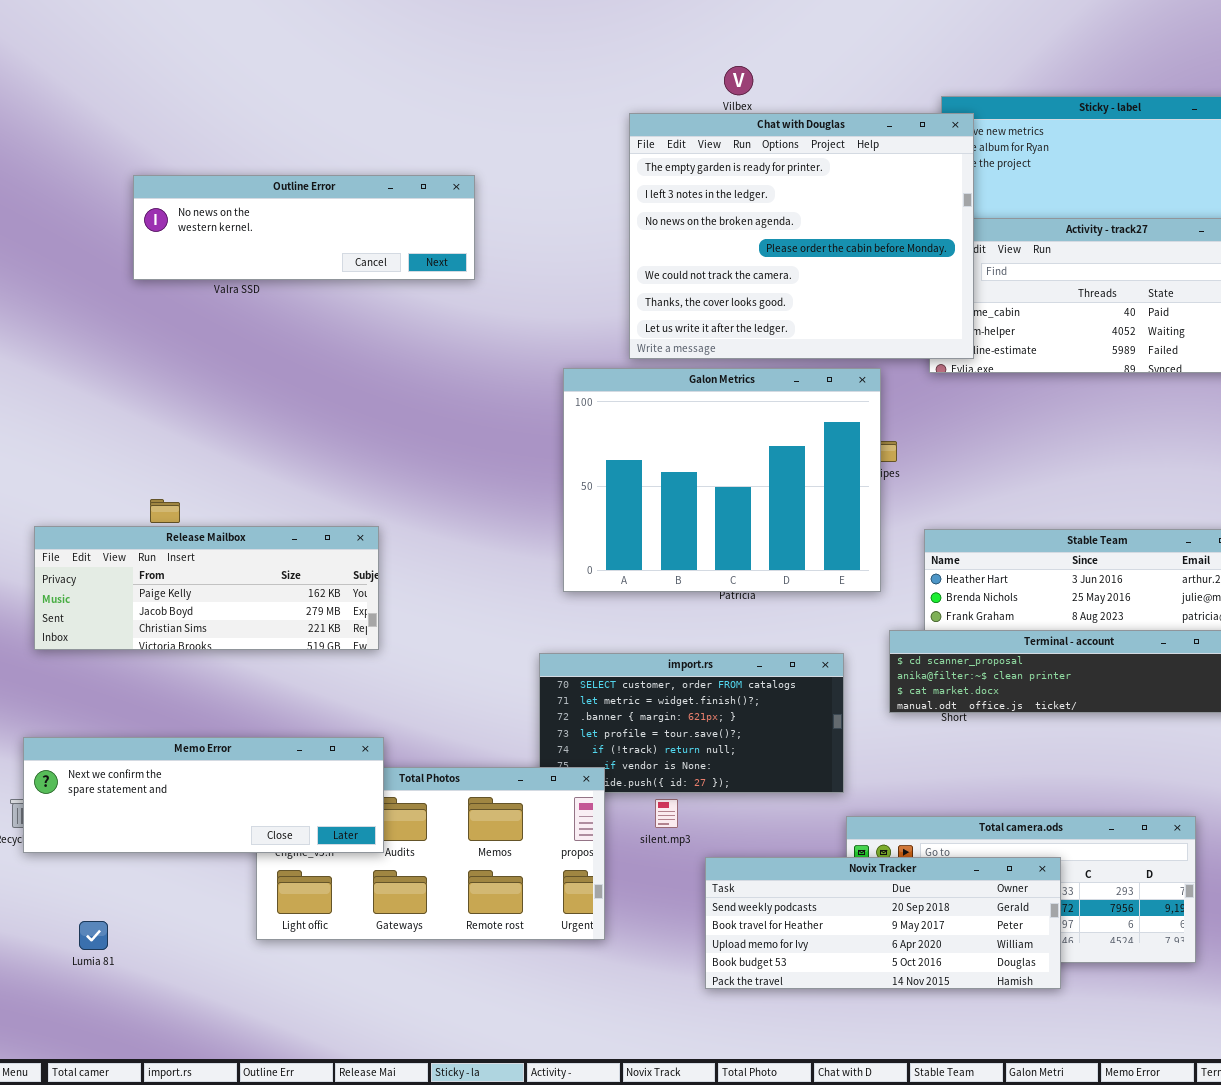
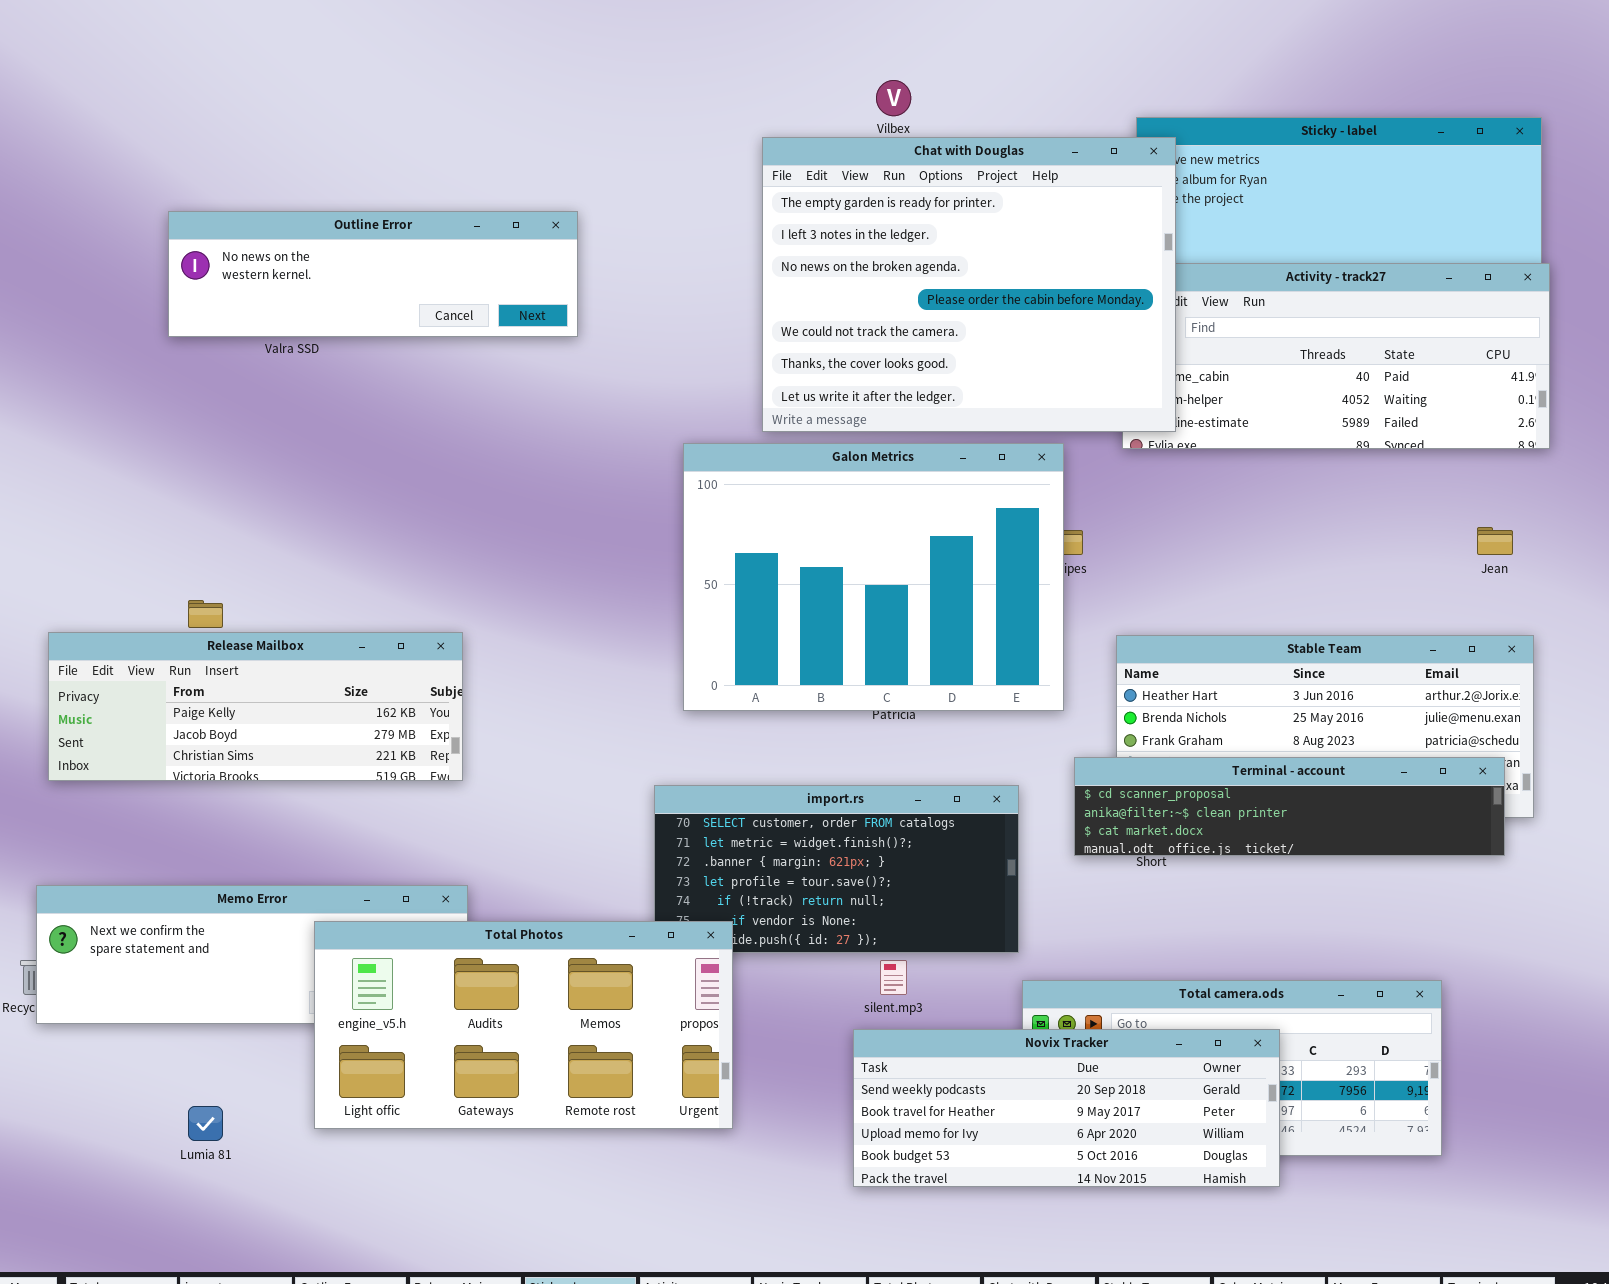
Total Photos: [256,767,605,940] -> [314,921,733,1129], raised
silent.mp3: [655,799,678,828] -> [880,960,907,995], moved
Lumia 81: [79,921,108,950] -> [188,1106,223,1141], moved

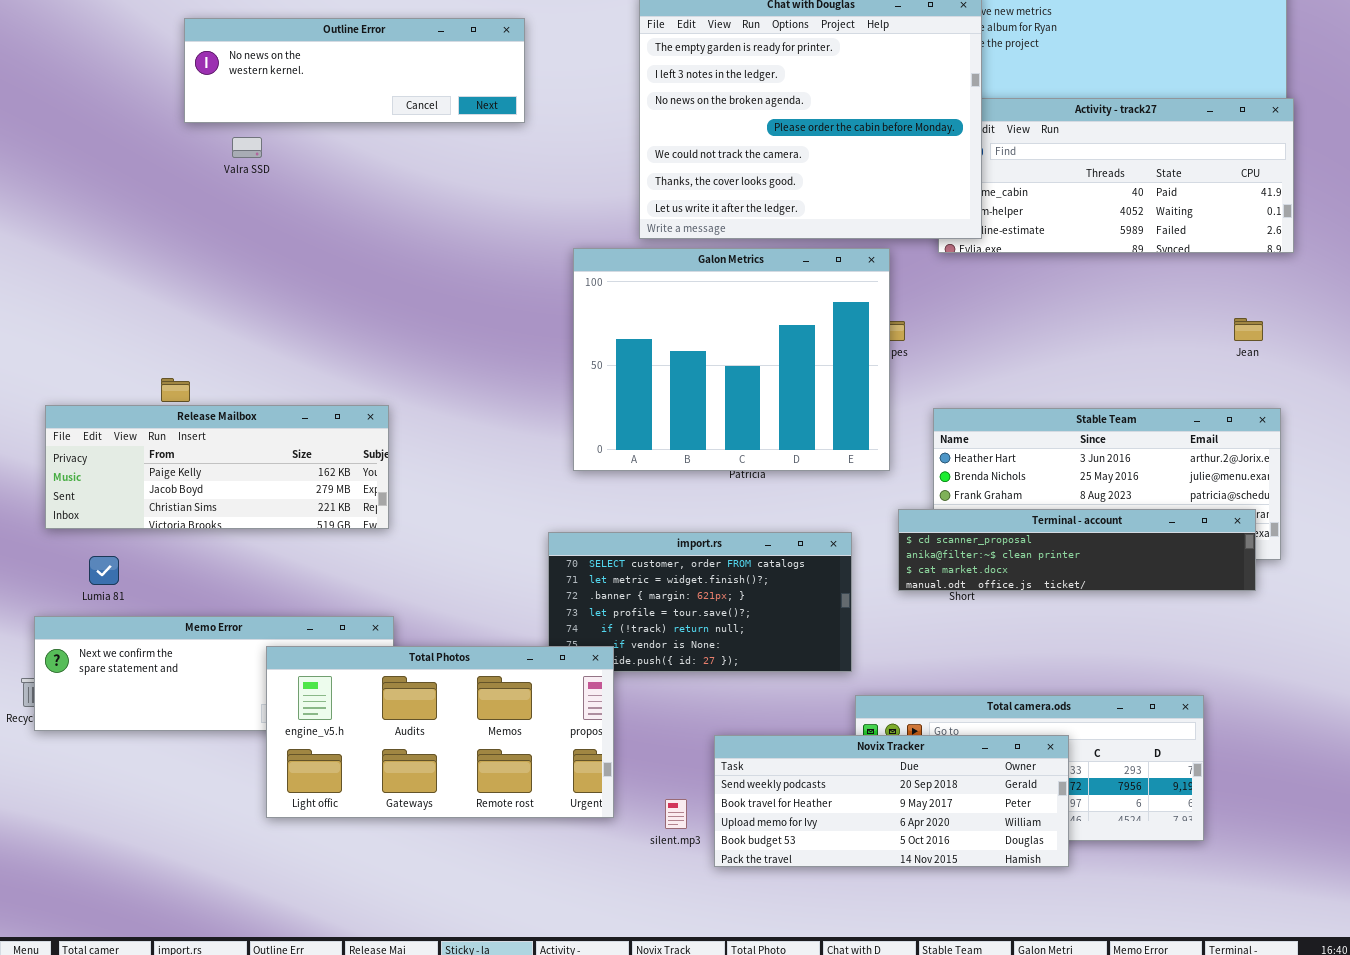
Outline Error: [168,211,578,337] -> [184,18,525,123], moved
silent.mp3: [880,960,907,995] -> [665,799,687,829], moved
Lumia 81: [188,1106,223,1141] -> [89,556,119,585], moved

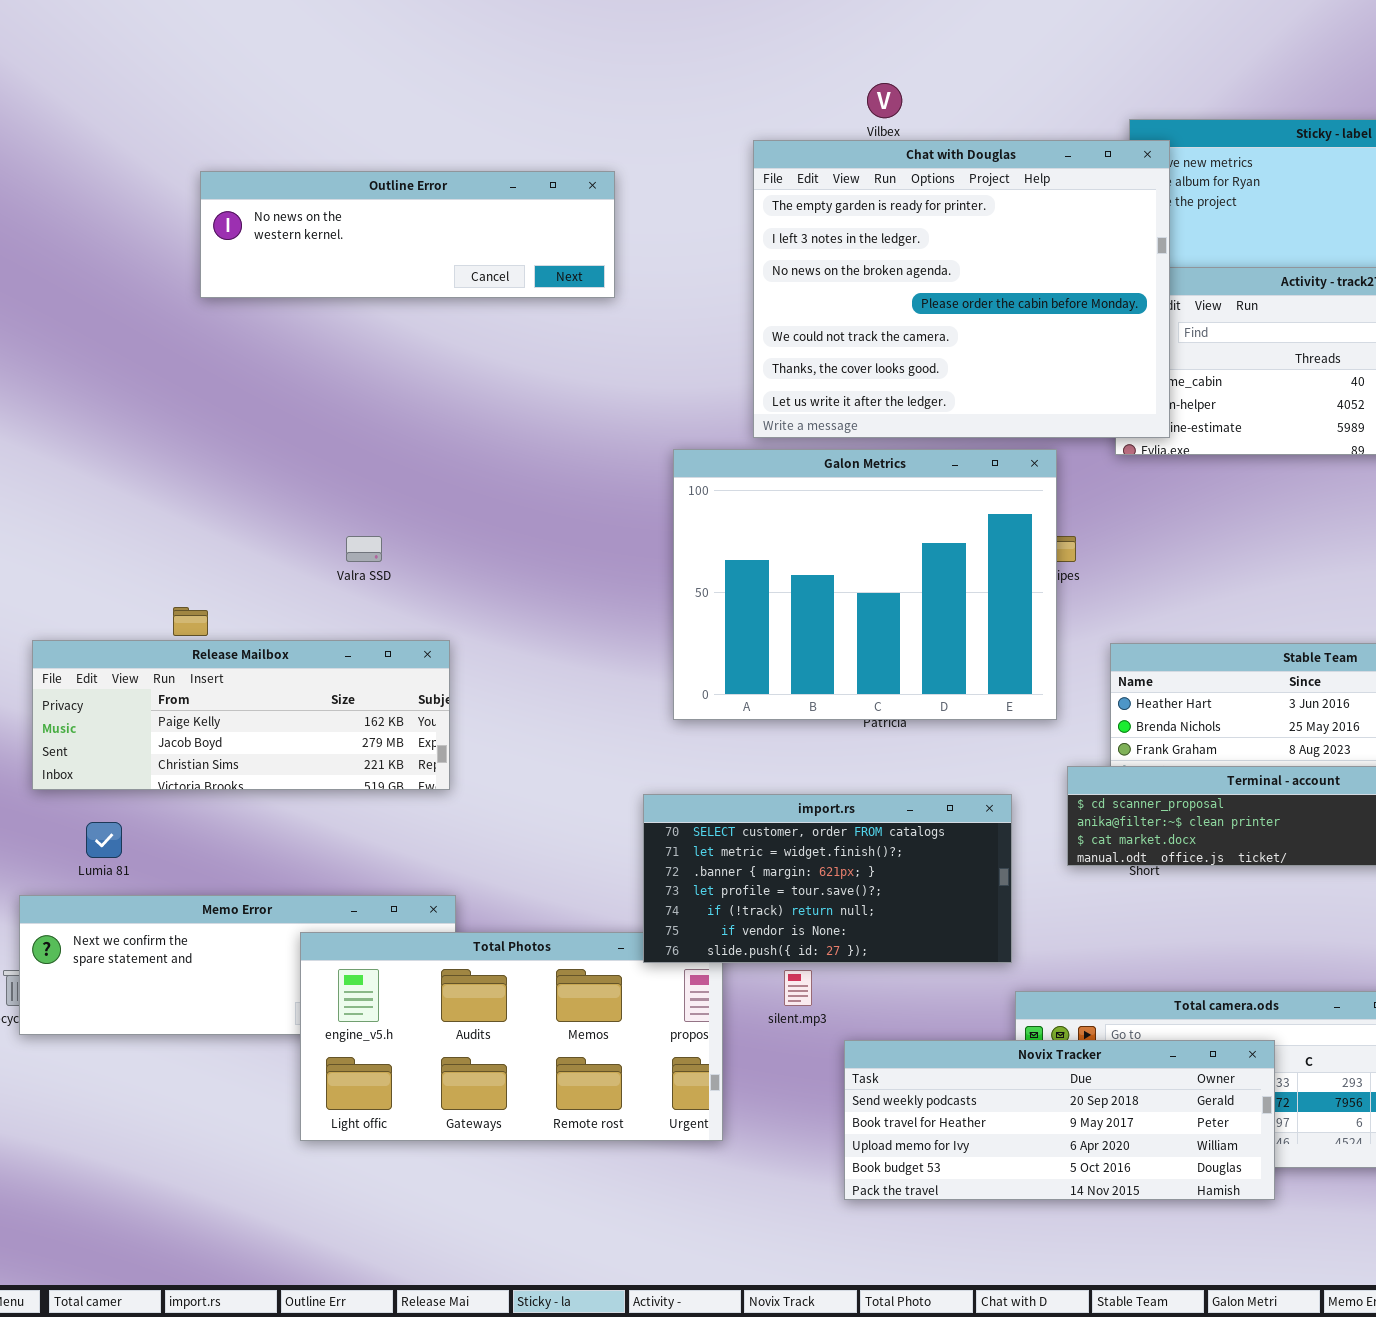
Valra SSD: [232,137,262,158] -> [346,536,382,562], moved
import.rs: [548,532,852,672] -> [643,794,1012,963], raised
silent.mp3: [665,799,687,829] -> [784,970,812,1006], moved

